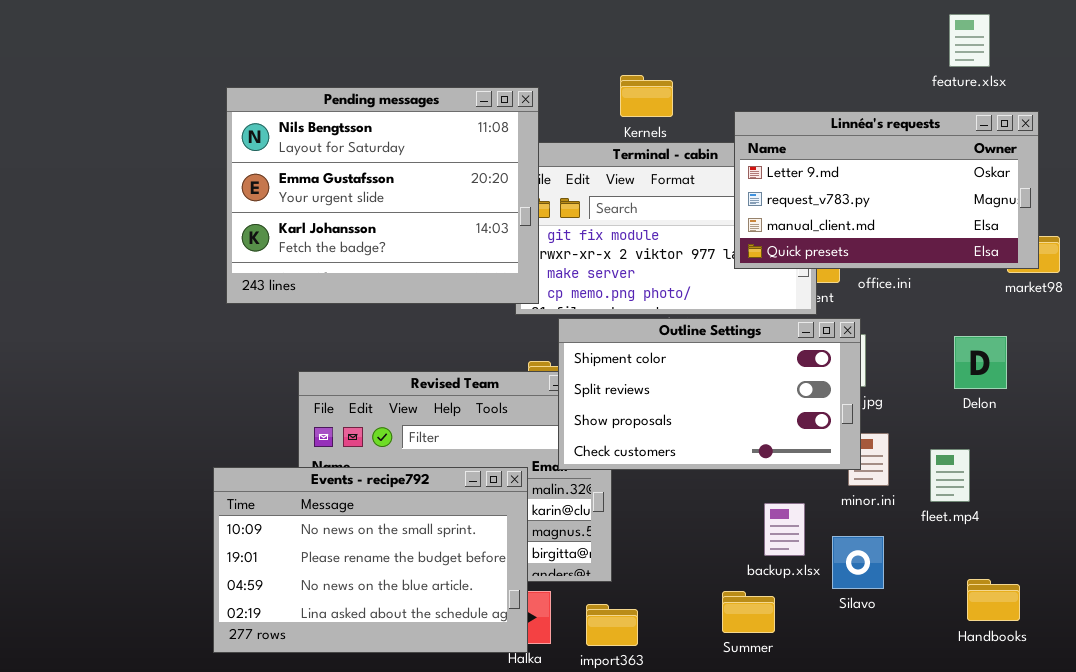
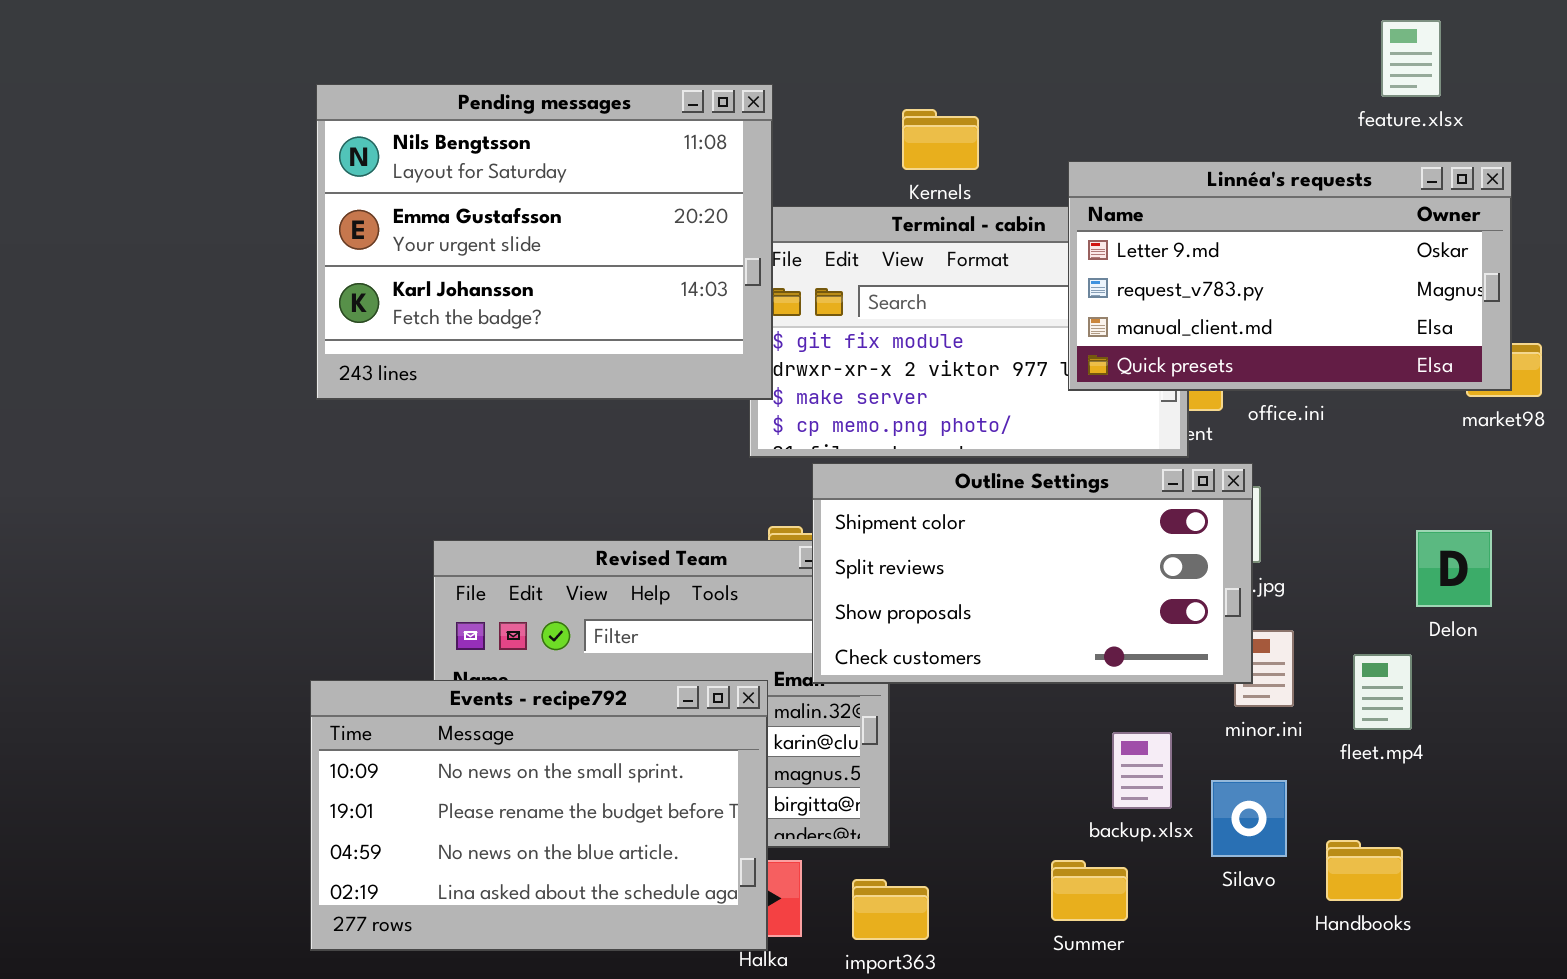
Pending messages: [226,87,539,304] -> [316,84,773,400], moved
Delon: [954,336,1007,389] -> [1416,530,1492,607], moved
Handbooks: [967,579,1020,621] -> [1326,840,1403,901], moved

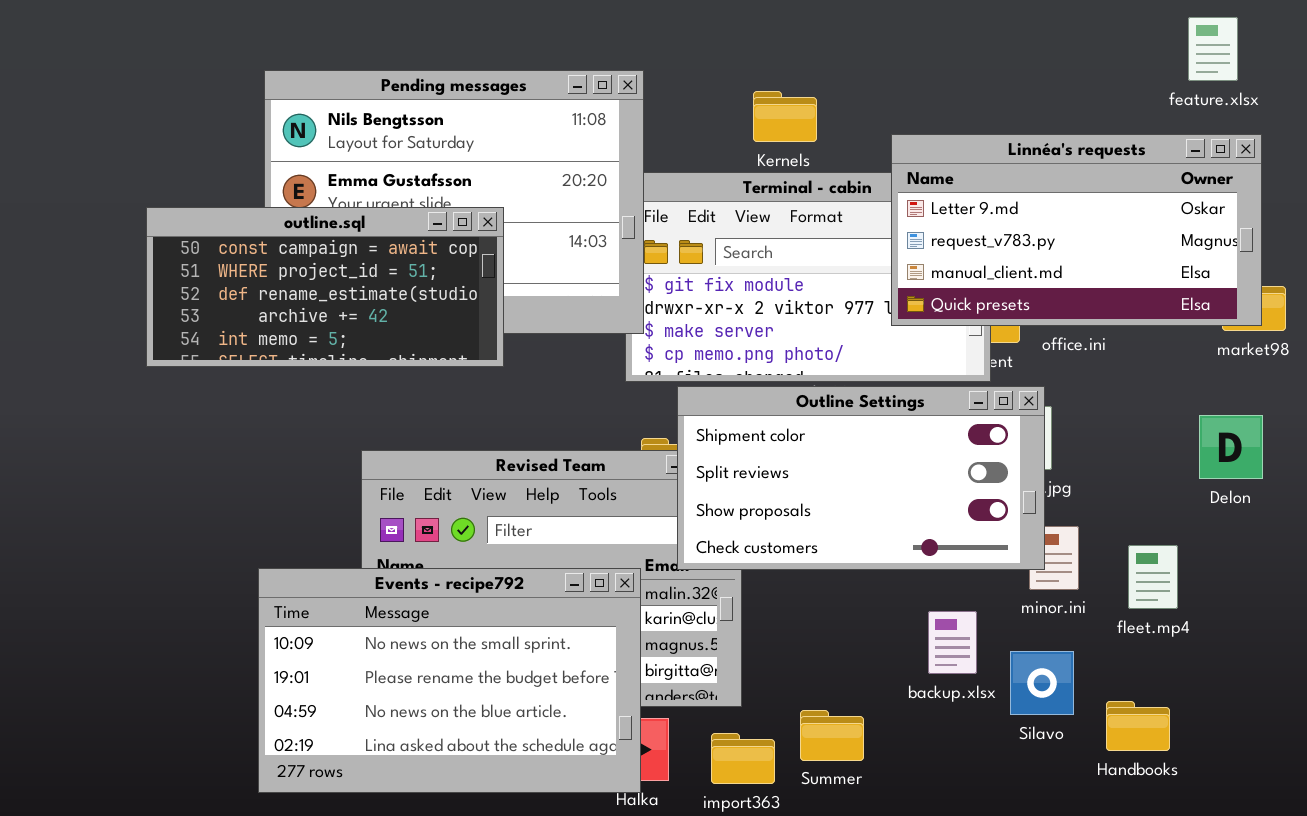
feature.xlsx: [1381,20,1441,97] -> [1188,17,1238,81], moved
outline.sql: none -> [146,207,504,367], opened
Delon: [1416,530,1492,607] -> [1199,415,1263,479], moved
Summer: [1051,860,1128,921] -> [800,710,864,761], moved

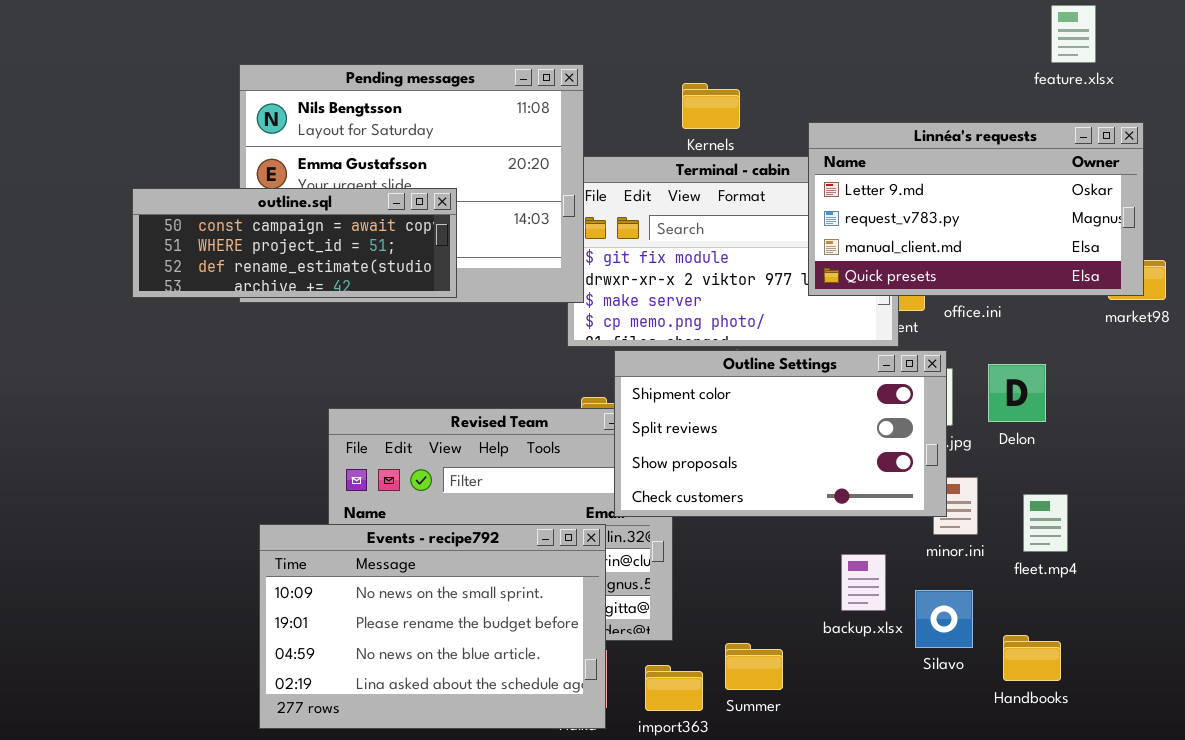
feature.xlsx: [1188,17,1238,81] -> [1051,5,1096,63], moved
outline.sql: [146,207,504,367] -> [132,188,457,298], resized
Delon: [1199,415,1263,479] -> [988,364,1046,422], moved
Events - recipe792: [258,568,641,793] -> [259,524,606,729], moved

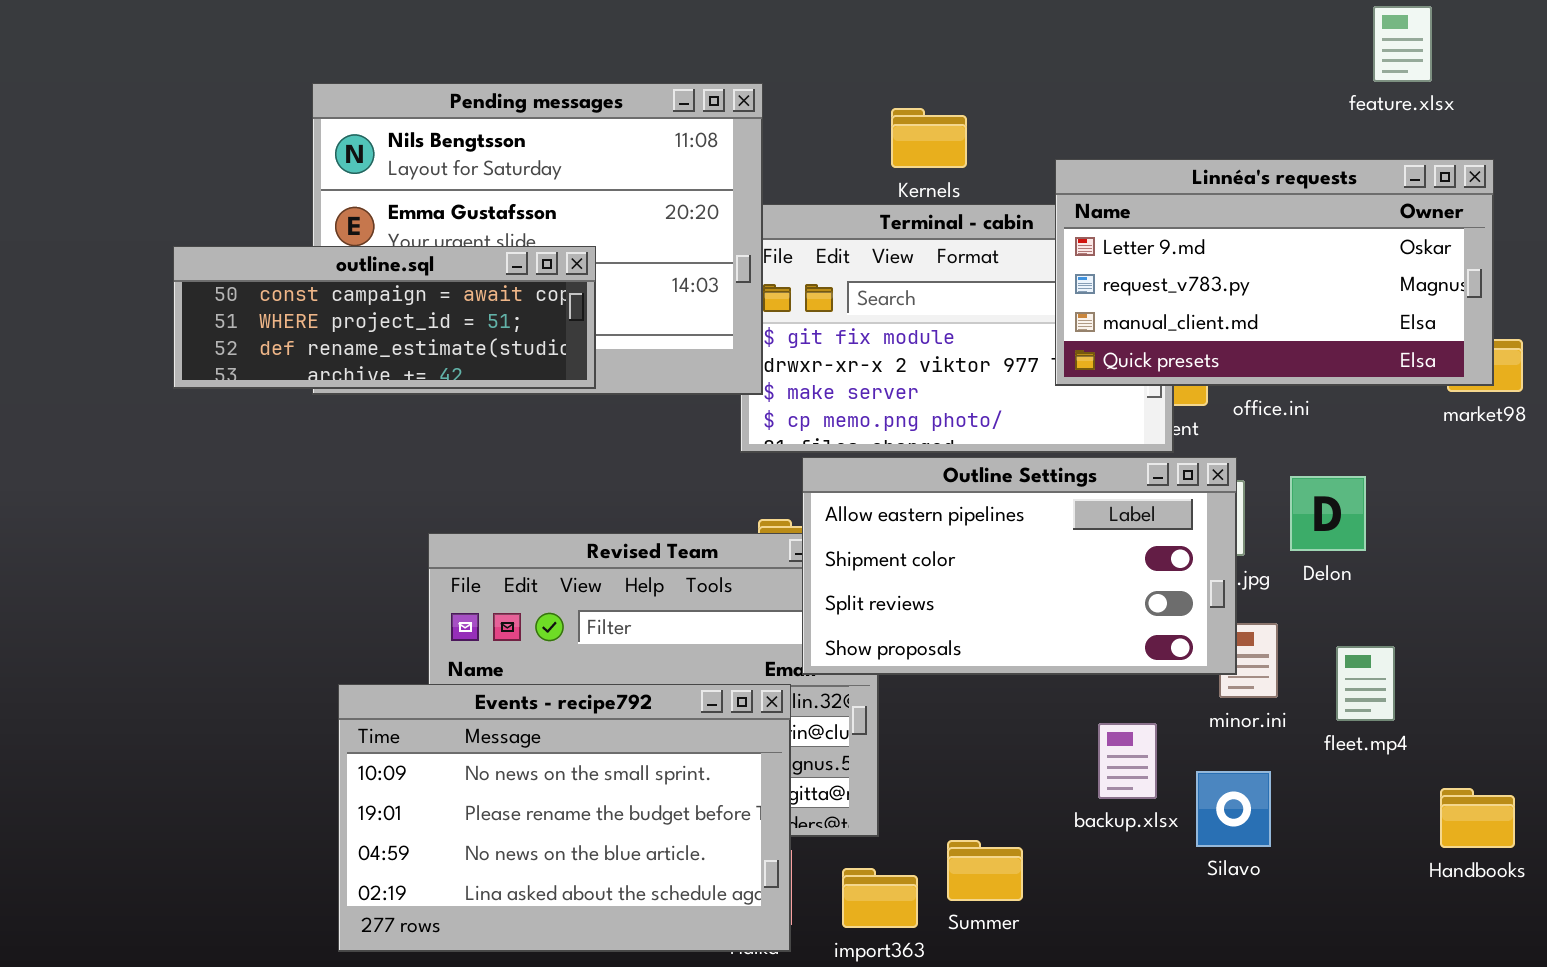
Outline Settings: [614,350,947,517] -> [802,457,1237,675], scrolled up 1 row
Handbooks: [1003,635,1061,681] -> [1440,788,1515,848], moved

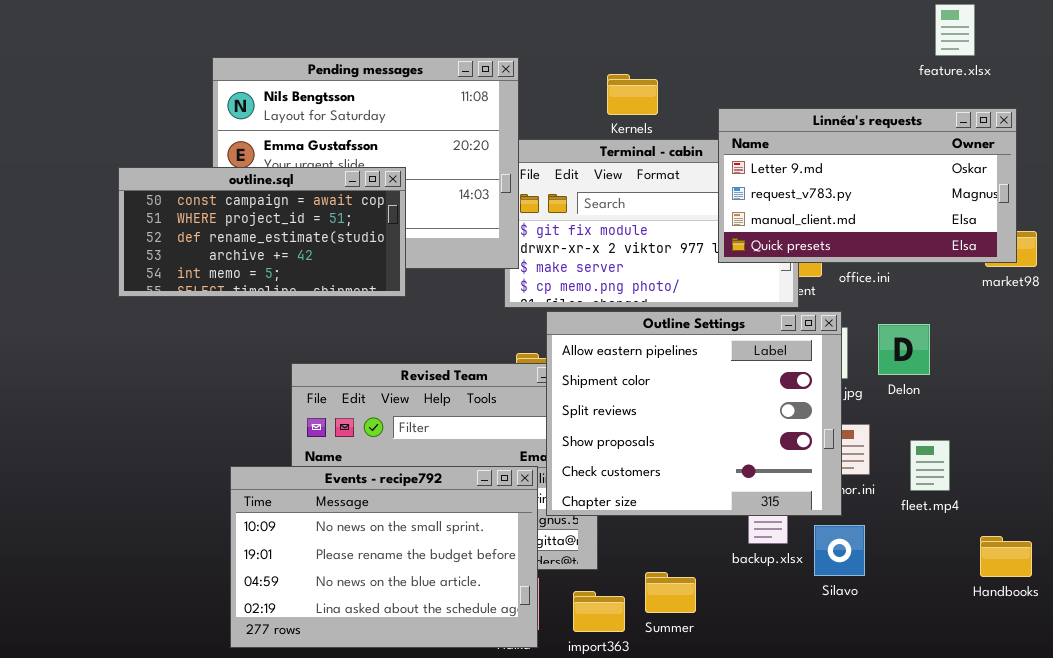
outline.sql: [173,246,596,389] -> [118,167,406,297], resized
Outline Settings: [802,457,1237,675] -> [546,311,842,516], resized

